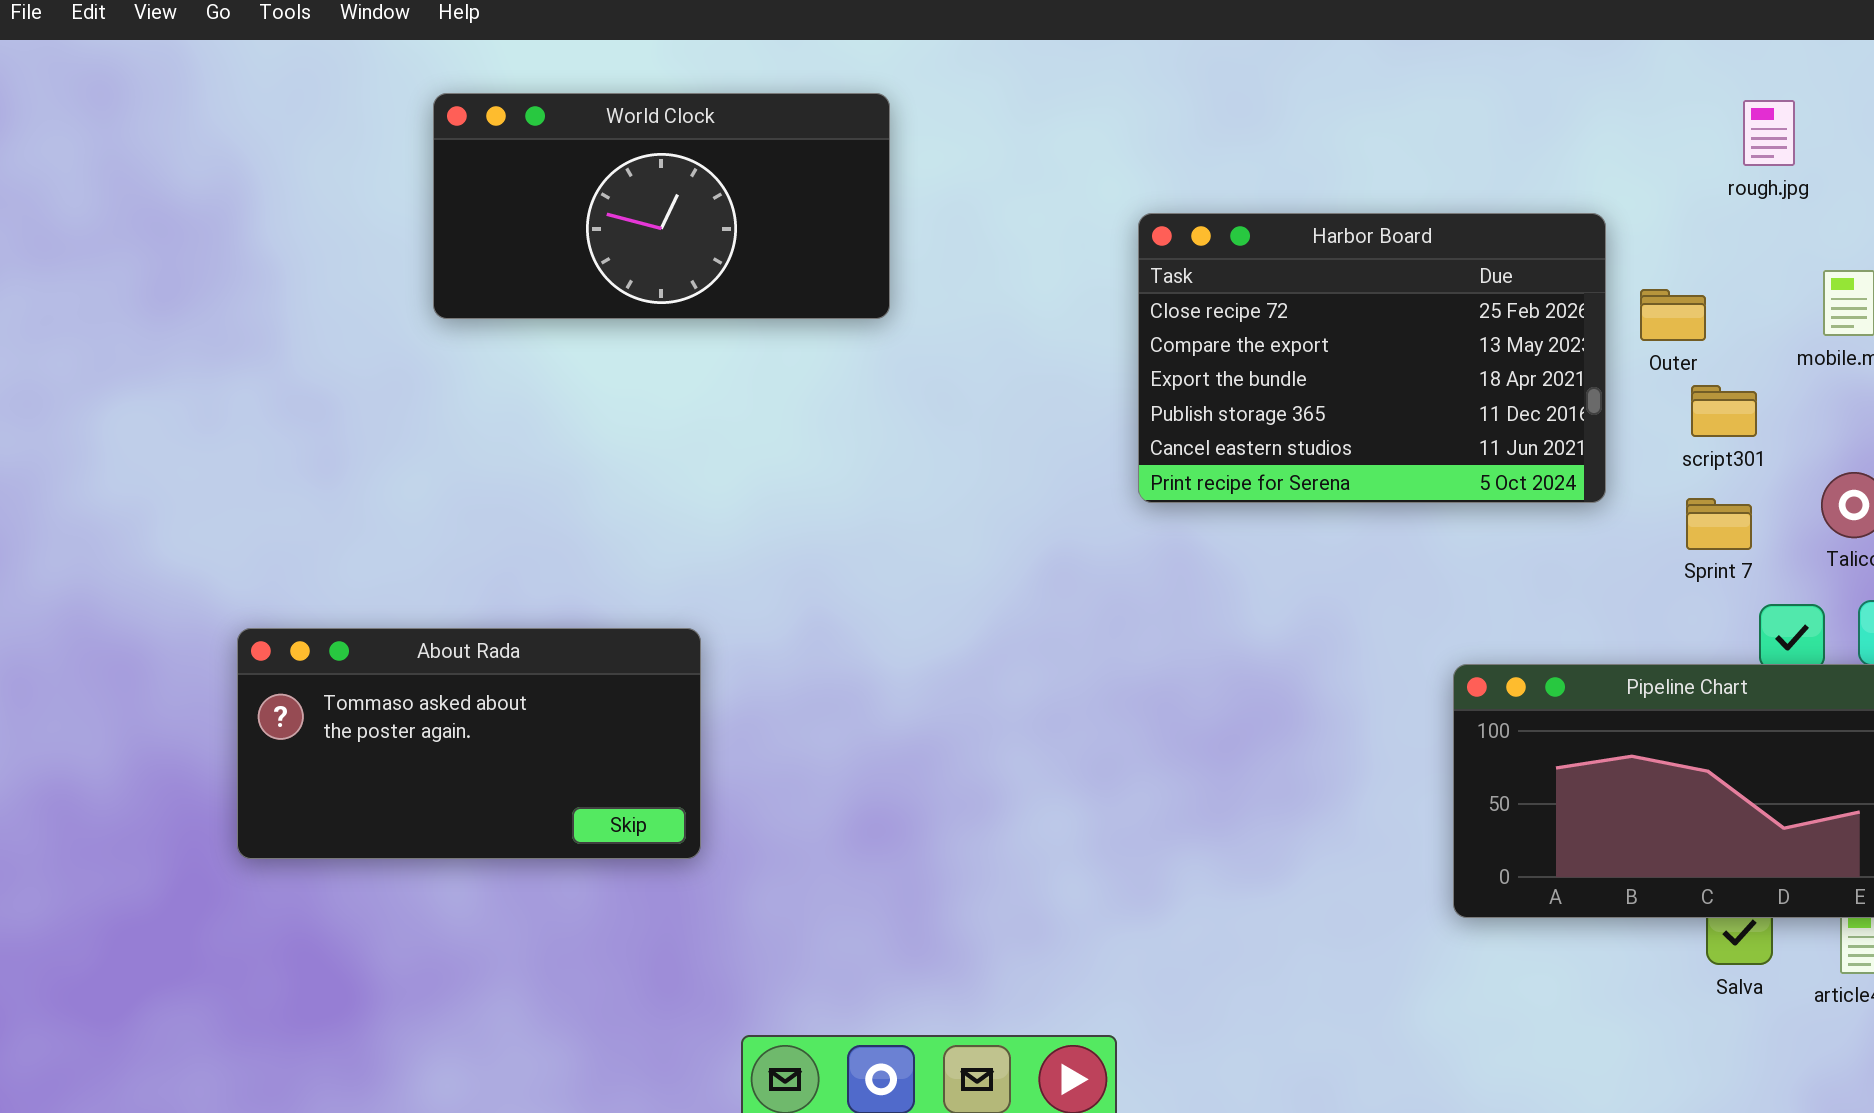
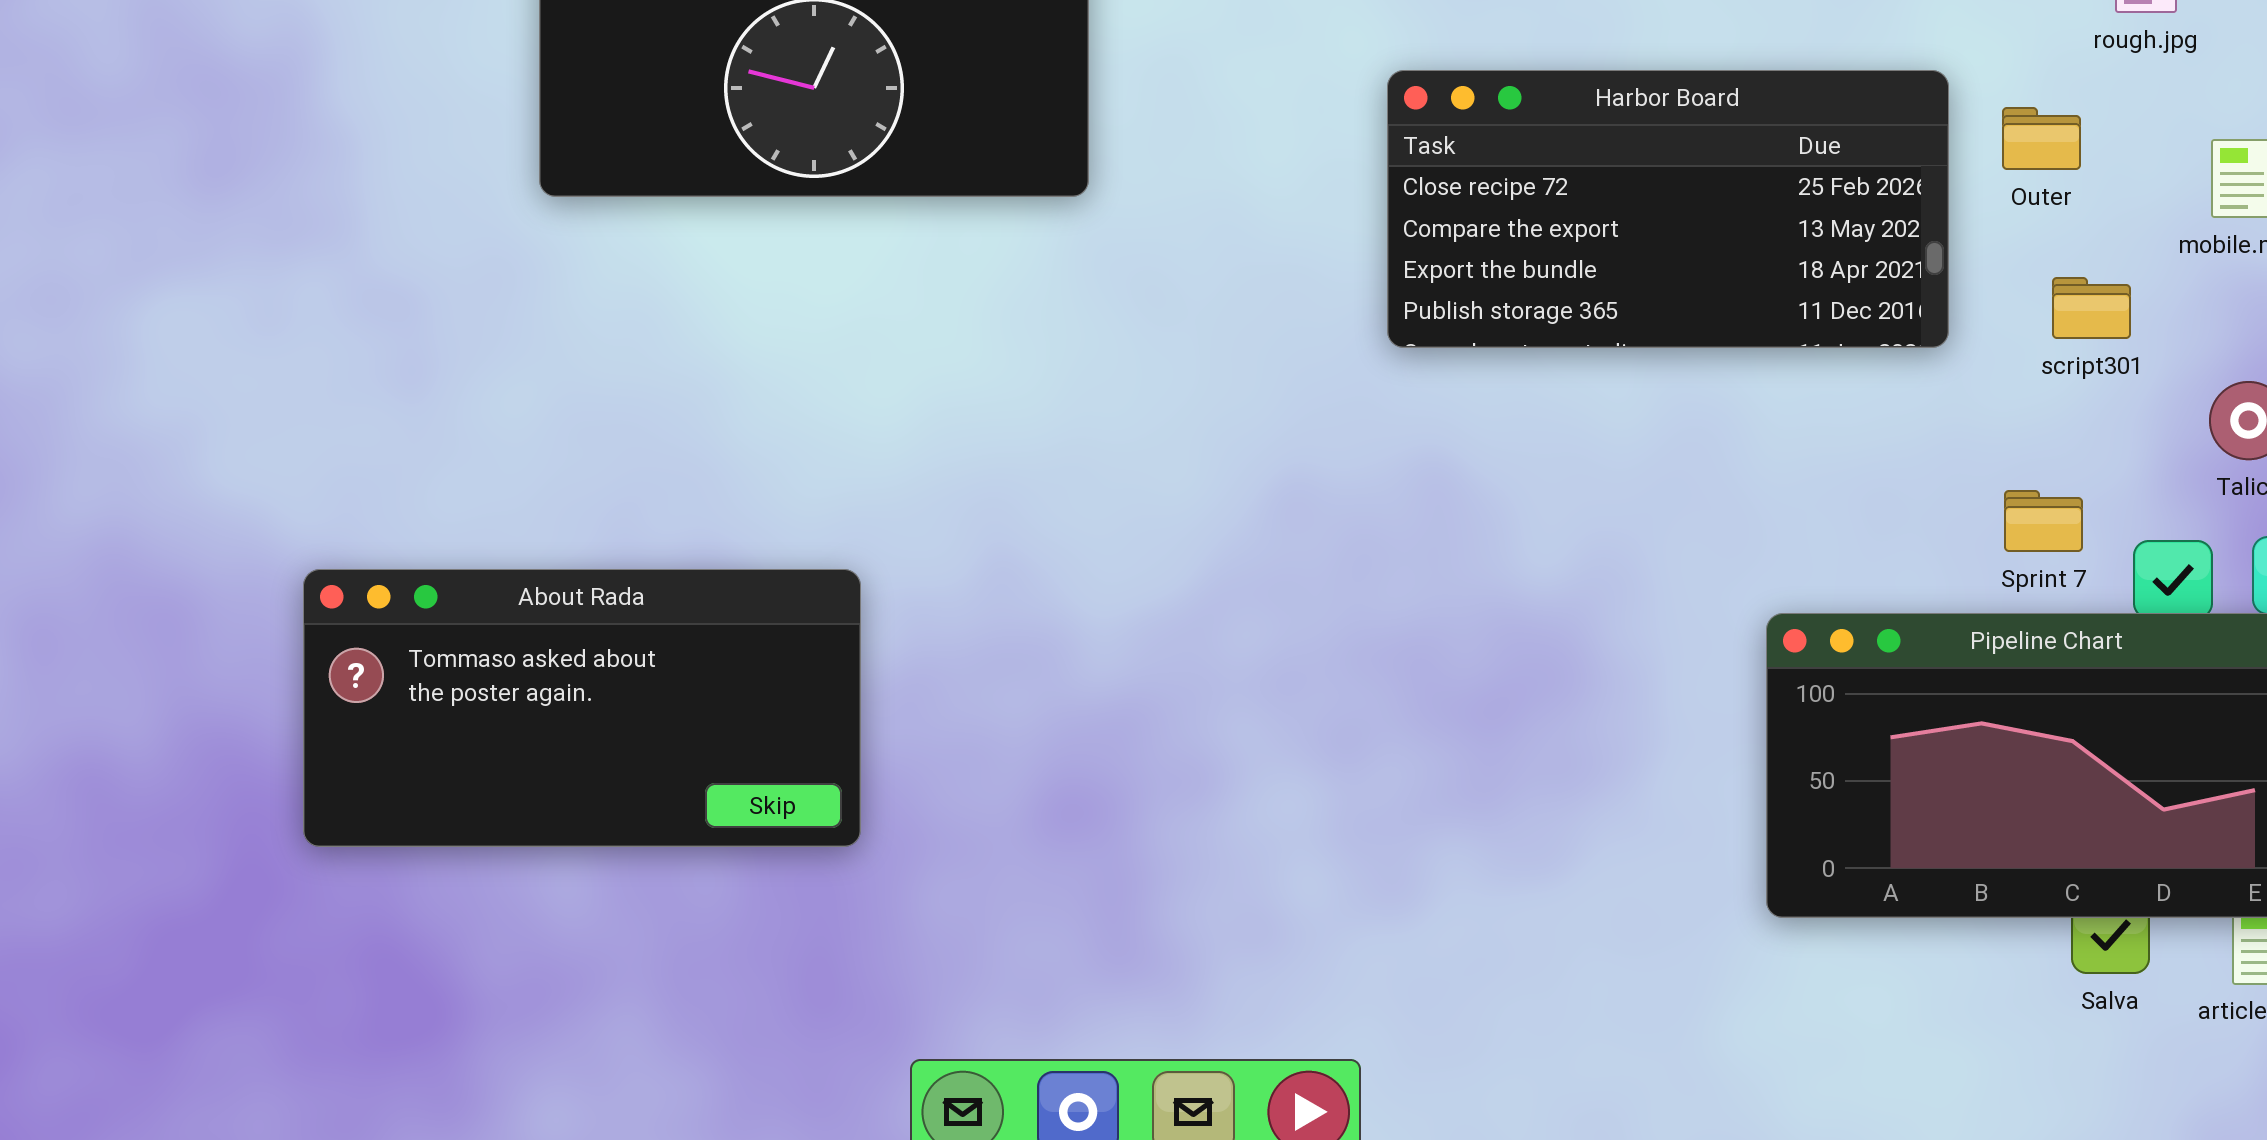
Harbor Board: [1138,213,1606,503] -> [1387,70,1949,348], resized
Outer: [1640,289,1706,341] -> [2002,107,2081,170], moved
Sprint 7: [1686,498,1752,550] -> [2004,490,2083,552], moved

